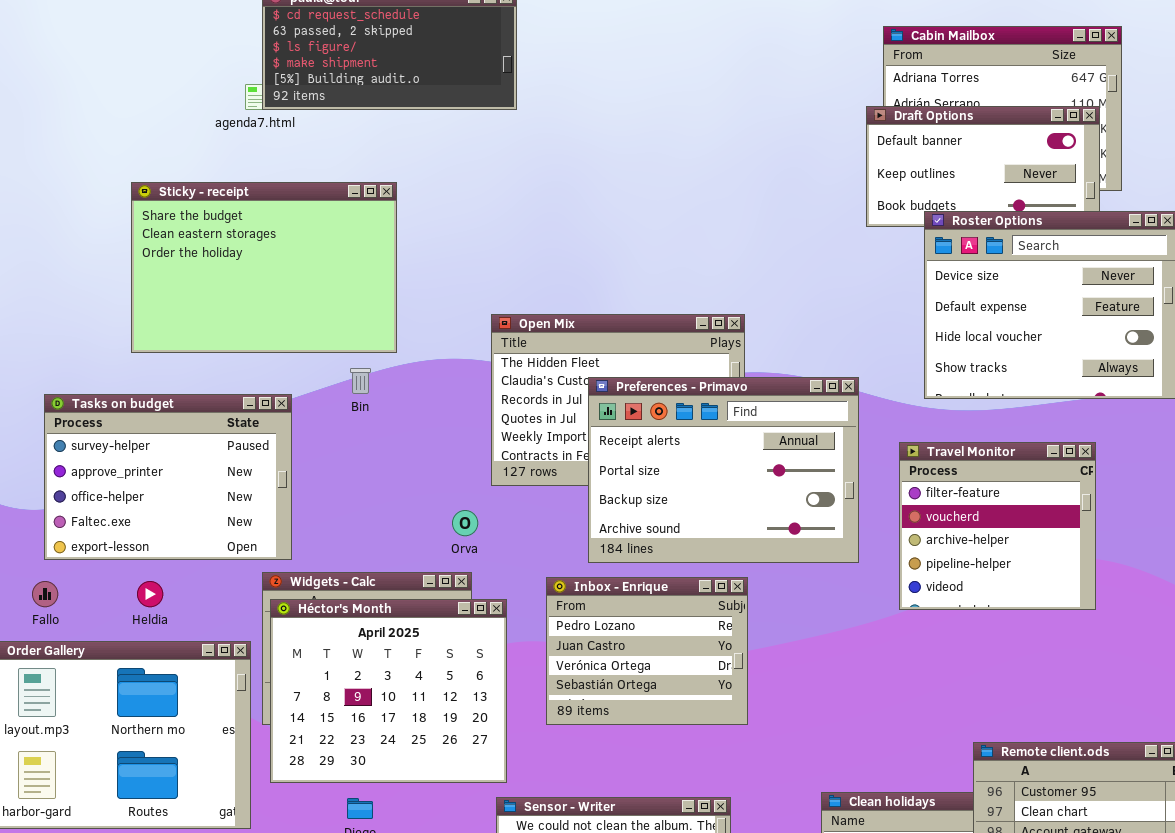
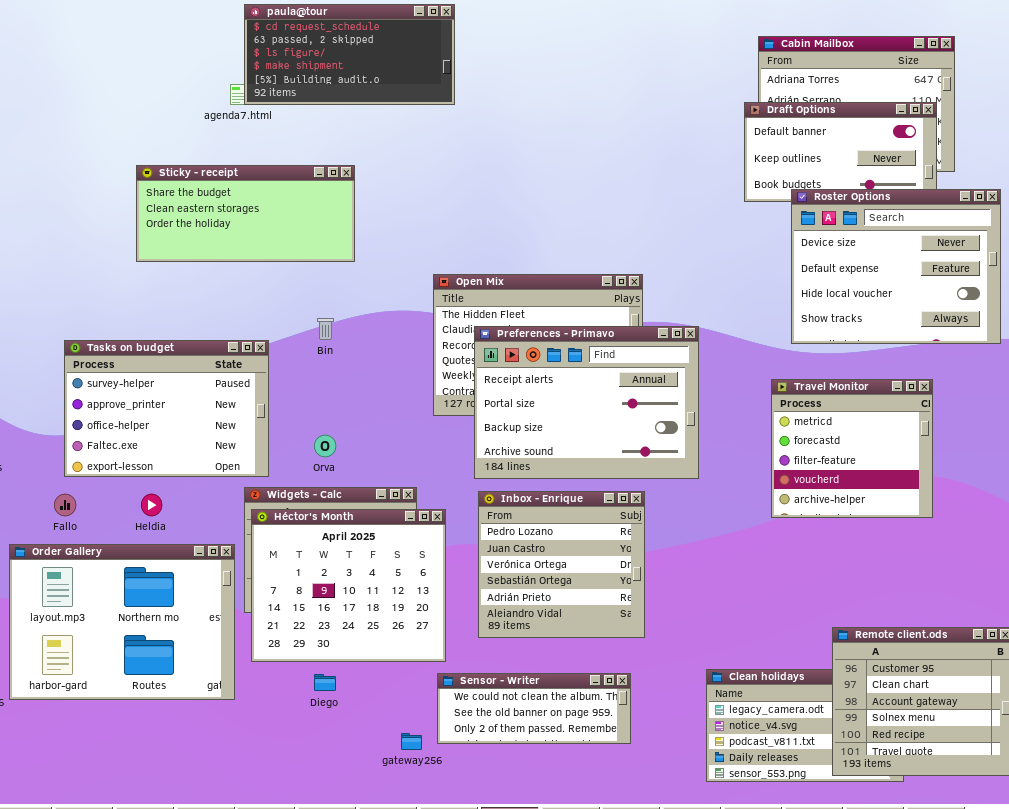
Sticky - receipt: [131,182,397,353] -> [136,165,355,262], resized
Preferences - Primavo: [588,377,859,563] -> [474,326,699,479], moved
Travel Monitor: [899,442,1096,610] -> [771,379,933,518], scrolled up 2 rows
Orva: [452,510,478,536] -> [314,435,336,457], moved
Inbox - Enrique: [546,577,748,725] -> [478,491,645,638], resized

